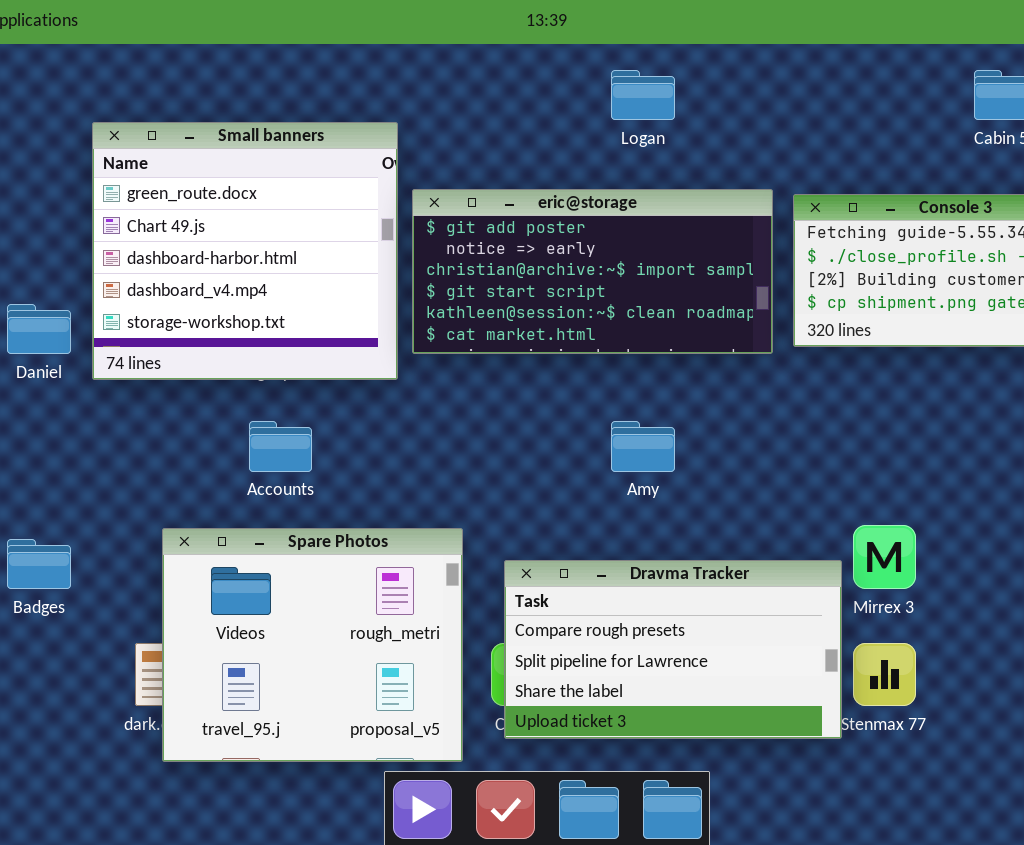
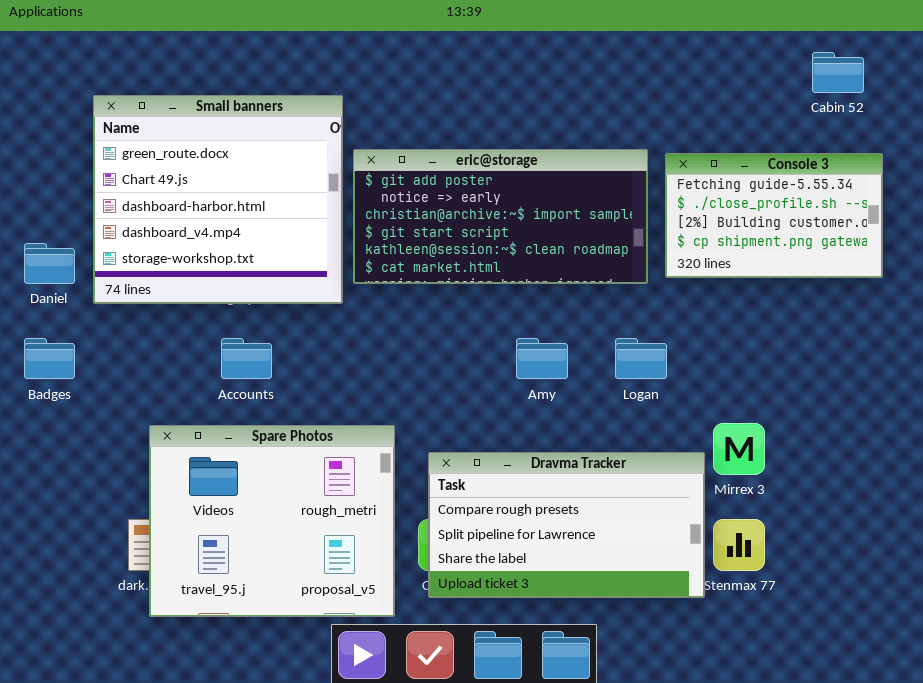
Logan: [611,70,675,120] -> [615,338,667,379], moved
Badges: [7,539,71,589] -> [24,338,75,379], moved

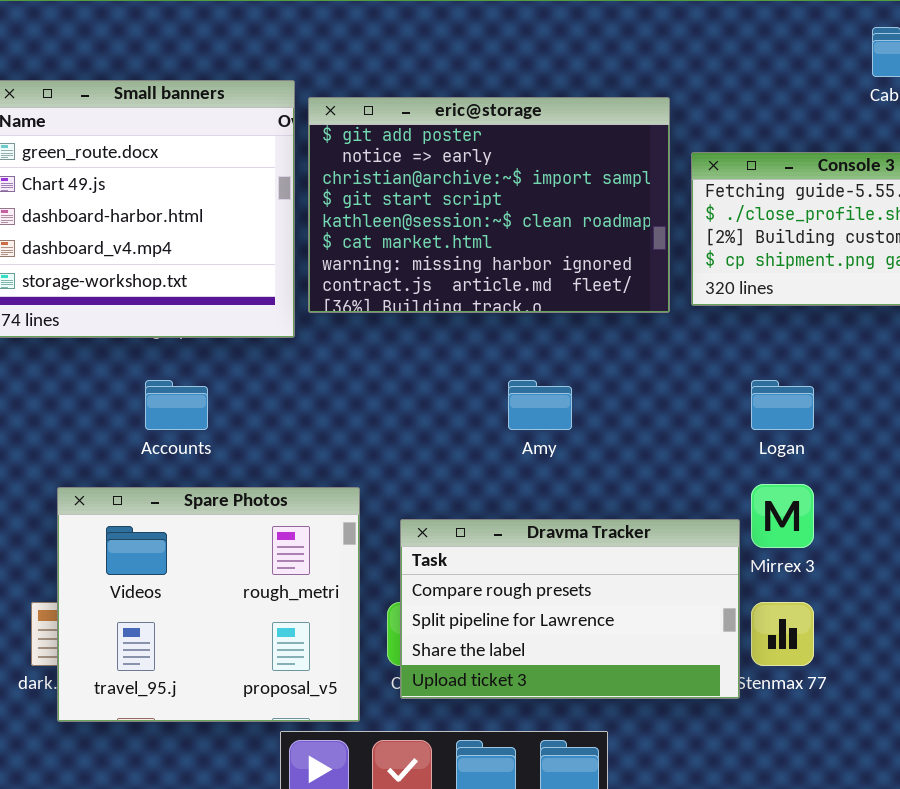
eric@storage: [353,149,648,284] -> [308,97,670,313], resized
Logan: [615,338,667,379] -> [751,380,814,430], moved

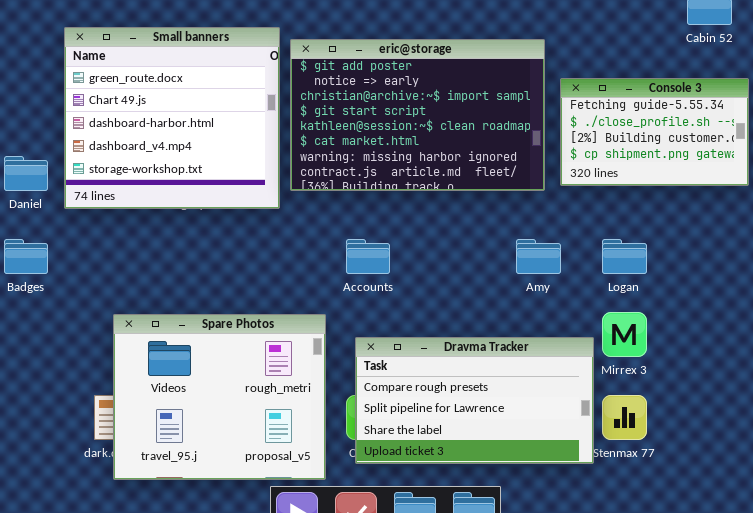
Accounts: [145,380,208,430] -> [346,239,390,274], moved
Amy: [508,380,572,430] -> [516,239,561,274], moved

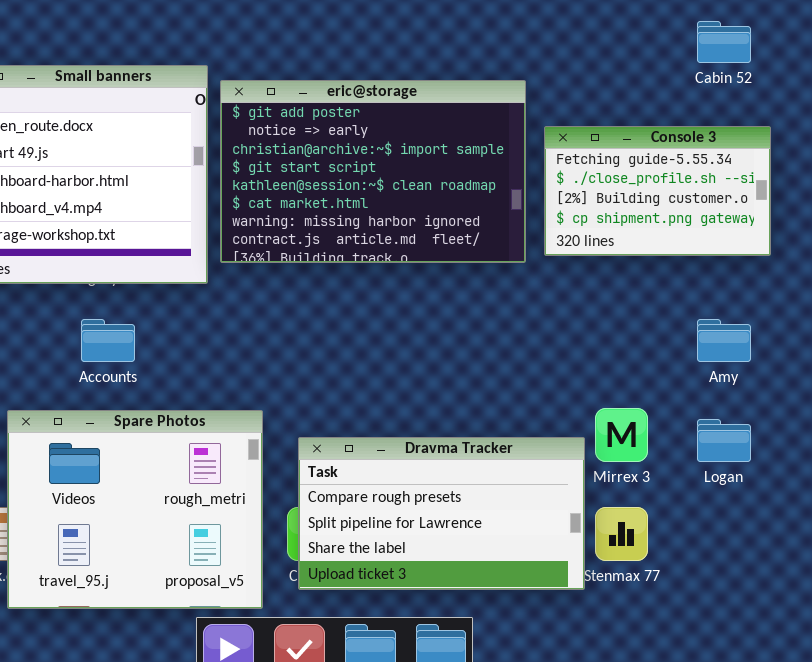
Accounts: [346,239,390,274] -> [81,319,135,362], moved
Amy: [516,239,561,274] -> [697,319,751,362], moved
Logan: [602,239,647,274] -> [697,419,751,462], moved

